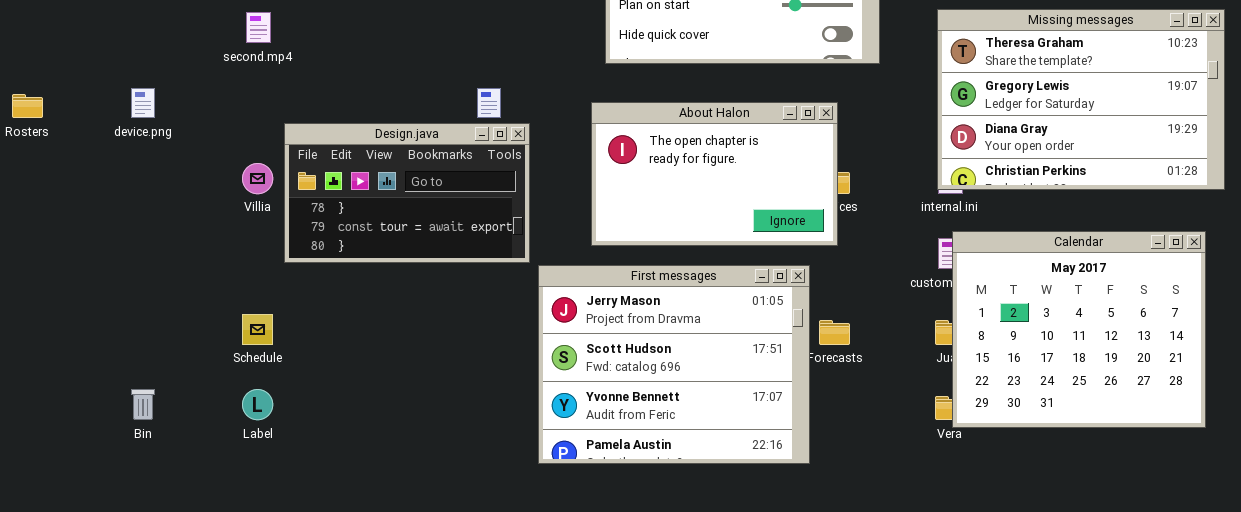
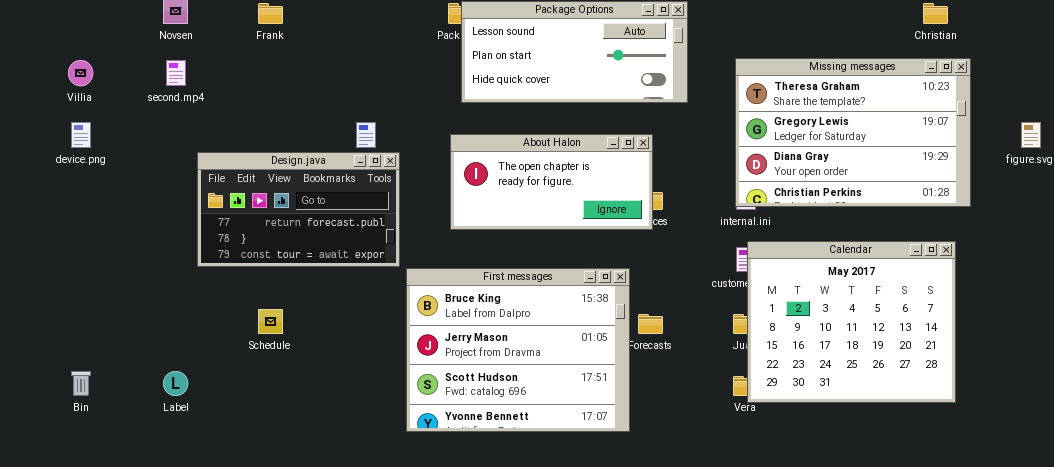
About Halon: [591,102,838,246] -> [450,134,653,230], resized
Design.java: [284,123,530,263] -> [197,152,400,267], scrolled up 1 row
Villia: [242,163,273,194] -> [68,60,93,86], moved
First messages: [538,265,810,464] -> [406,268,630,432], scrolled up 1 row
Schedule: [242,314,273,345] -> [258,309,283,334], moved

